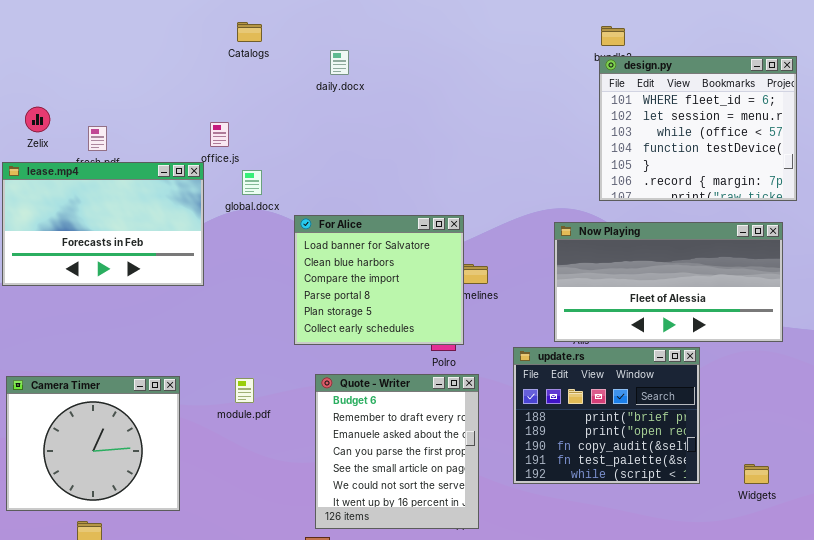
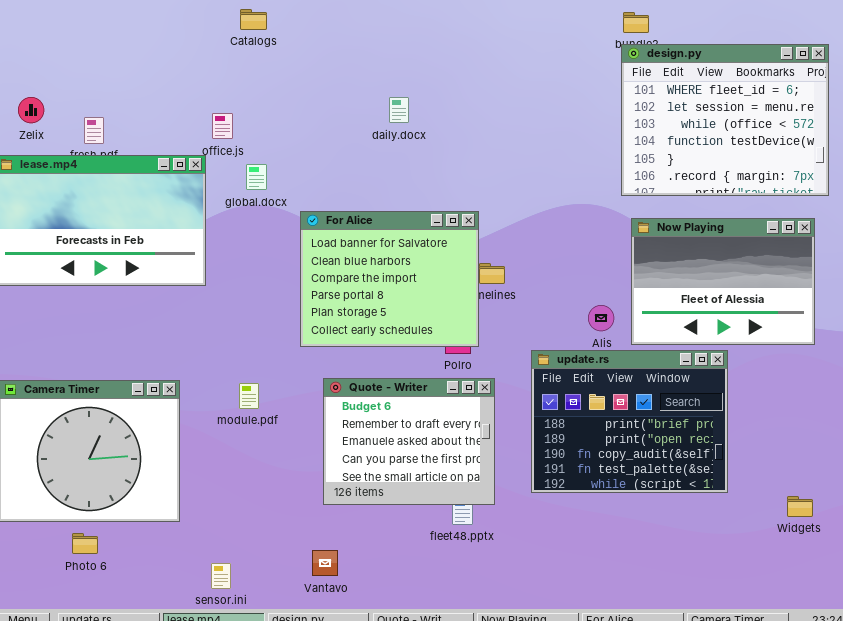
daily.docx: [330,50,349,75] -> [389,97,409,123], moved
Now Playing: [554,222,783,342] -> [631,218,815,345], resized
Quote - Writer: [315,374,479,529] -> [323,378,495,505], resized
Widgets: [744,464,769,484] -> [787,496,813,517], moved

